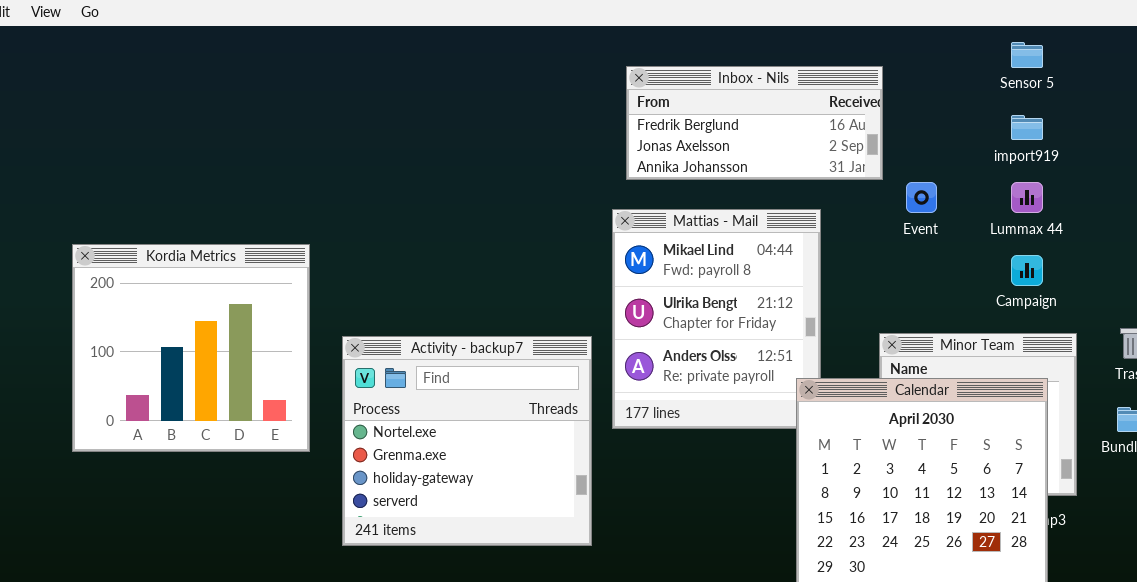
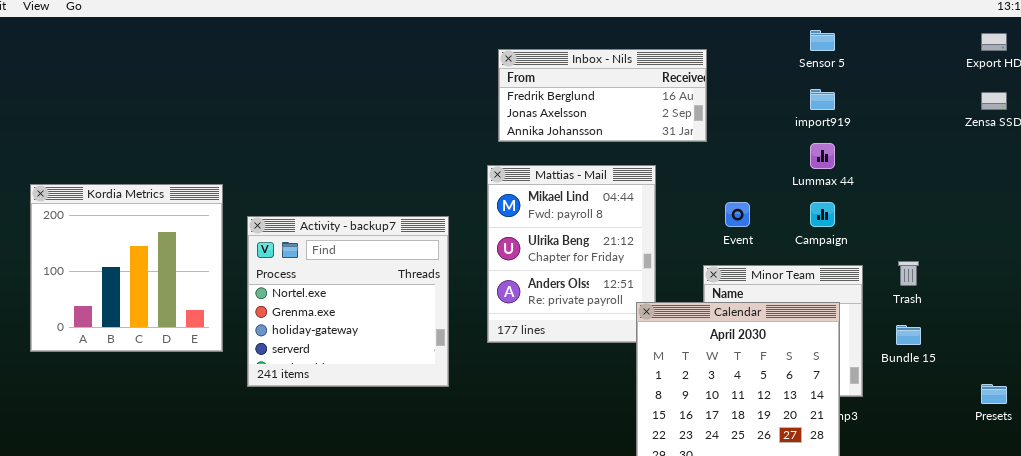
Event: [906,182,937,213] -> [725,202,750,227], moved
Kordia Metrics: [72,244,310,452] -> [30,184,223,352], moved
Activity - backup7: [342,336,592,546] -> [247,216,449,387], moved

